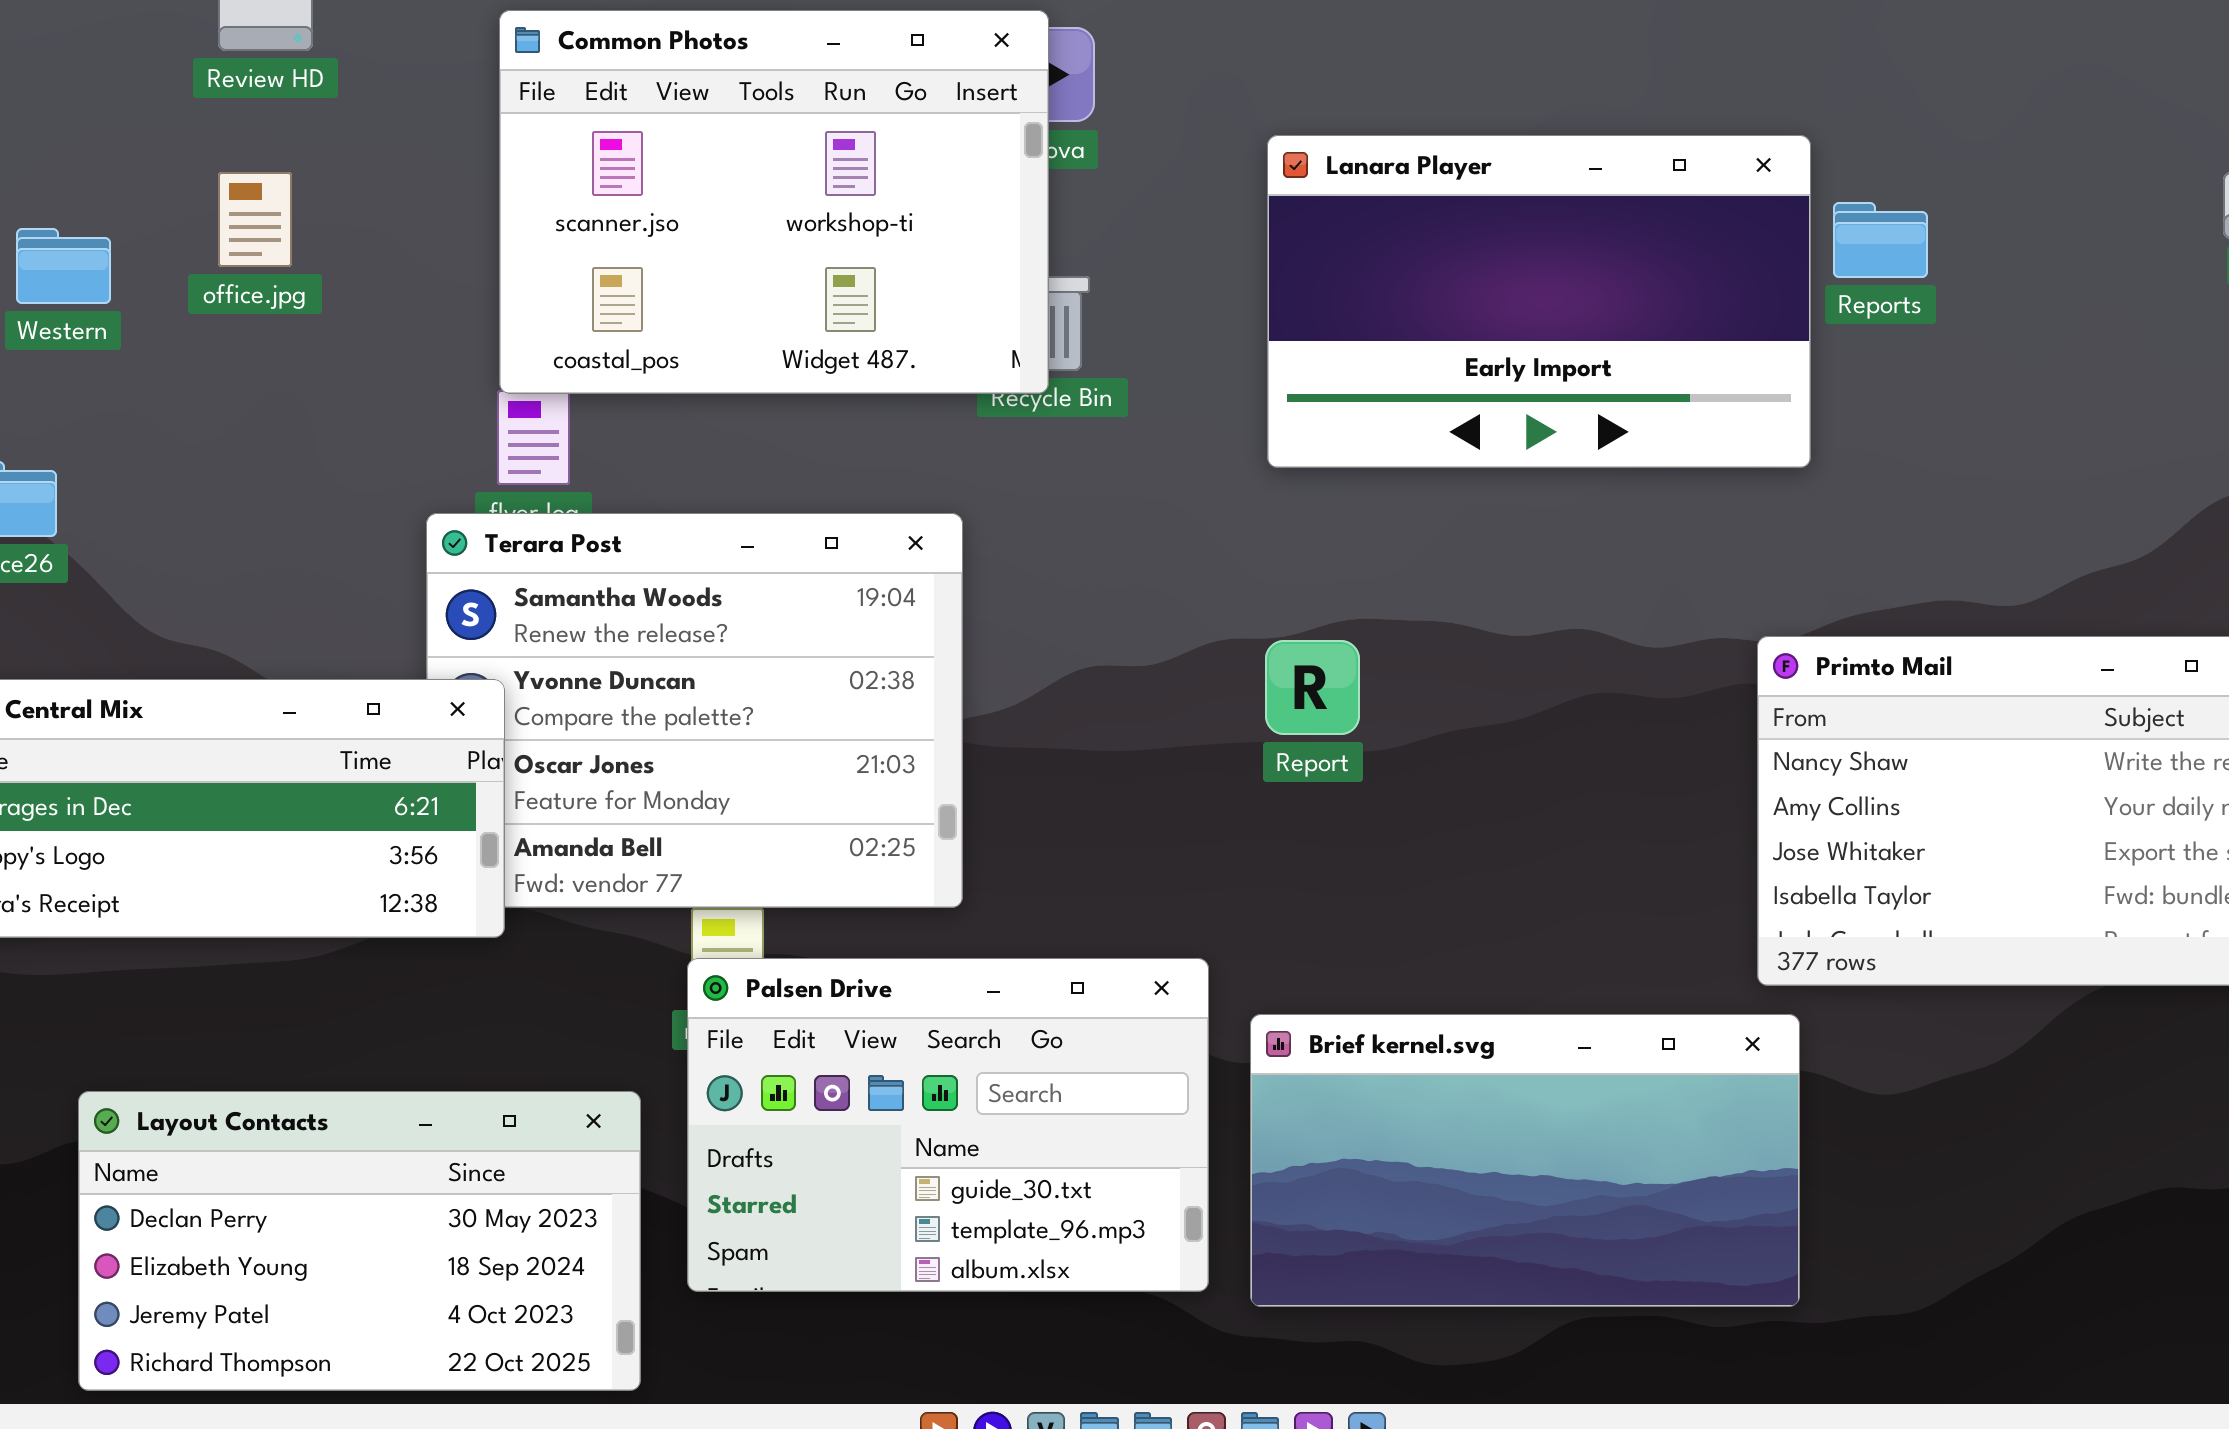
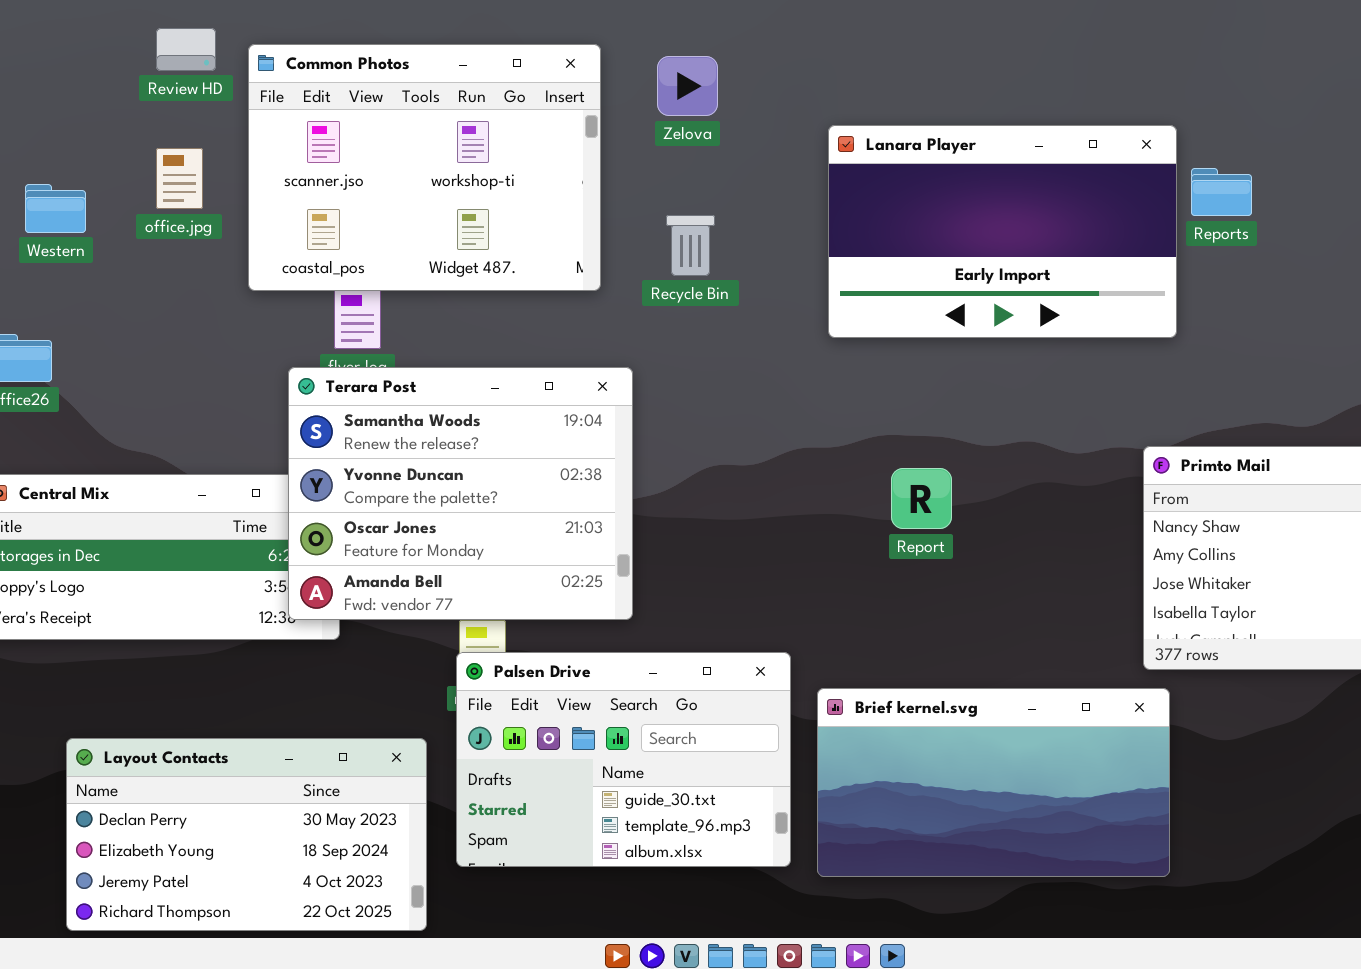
Common Photos: [499,10,1049,394] -> [248,44,601,291], moved
Terara Post: [426,513,963,908] -> [288,367,633,620], raised
Report: [1265,640,1360,735] -> [891,468,952,529], moved

